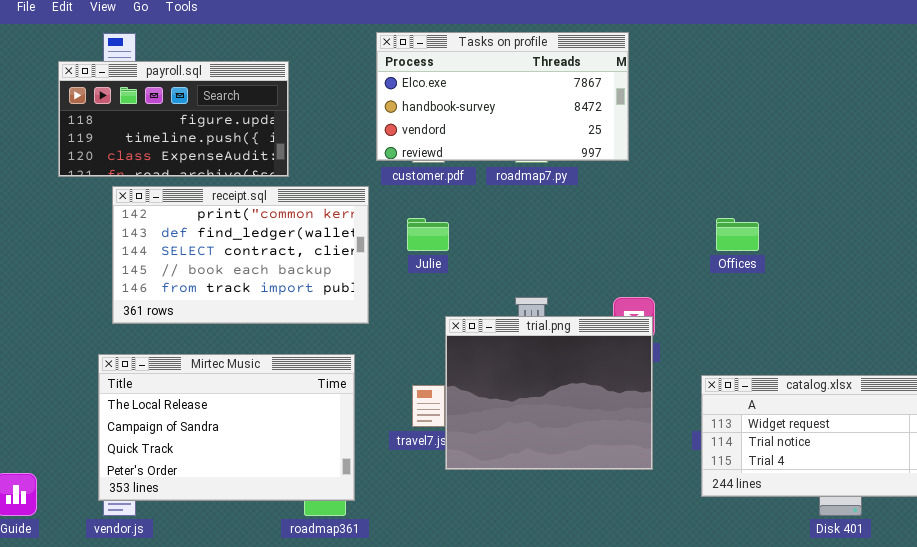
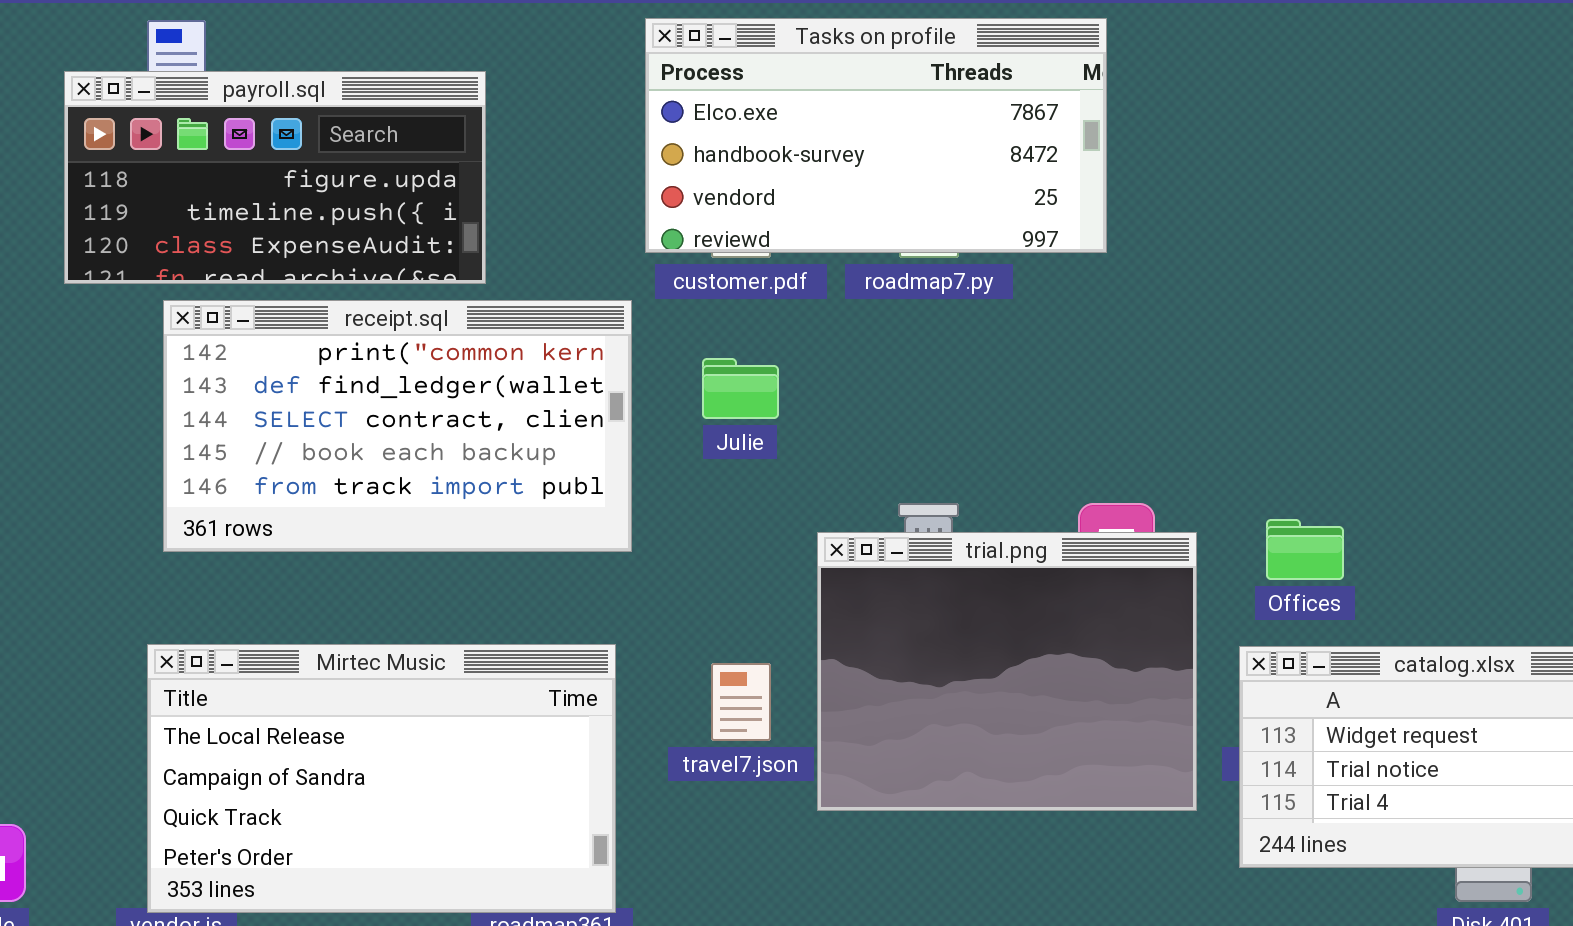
Offices: [716,218,759,251] -> [1266,519,1344,580], moved
trial.png: [445,316,653,470] -> [817,532,1197,811], moved
Mirtec Music: [98,354,355,501] -> [147,644,616,913], moved

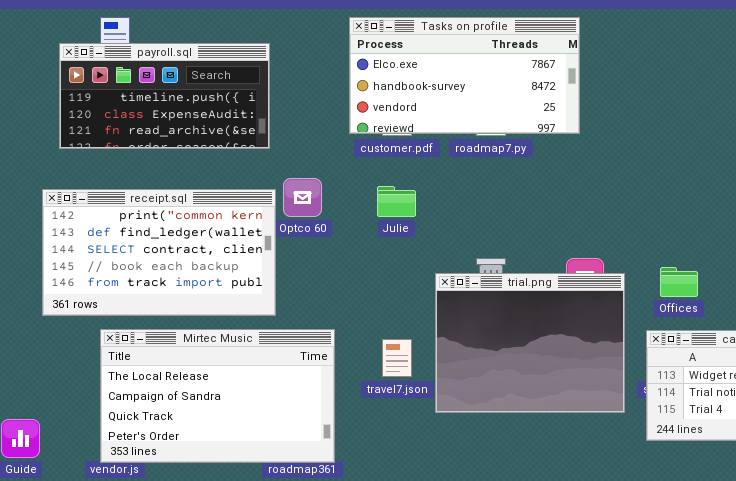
payroll.sql: [64,71,486,284] -> [59,43,270,149], scrolled down 1 row
receipt.sql: [163,300,632,552] -> [42,189,276,316], moved

